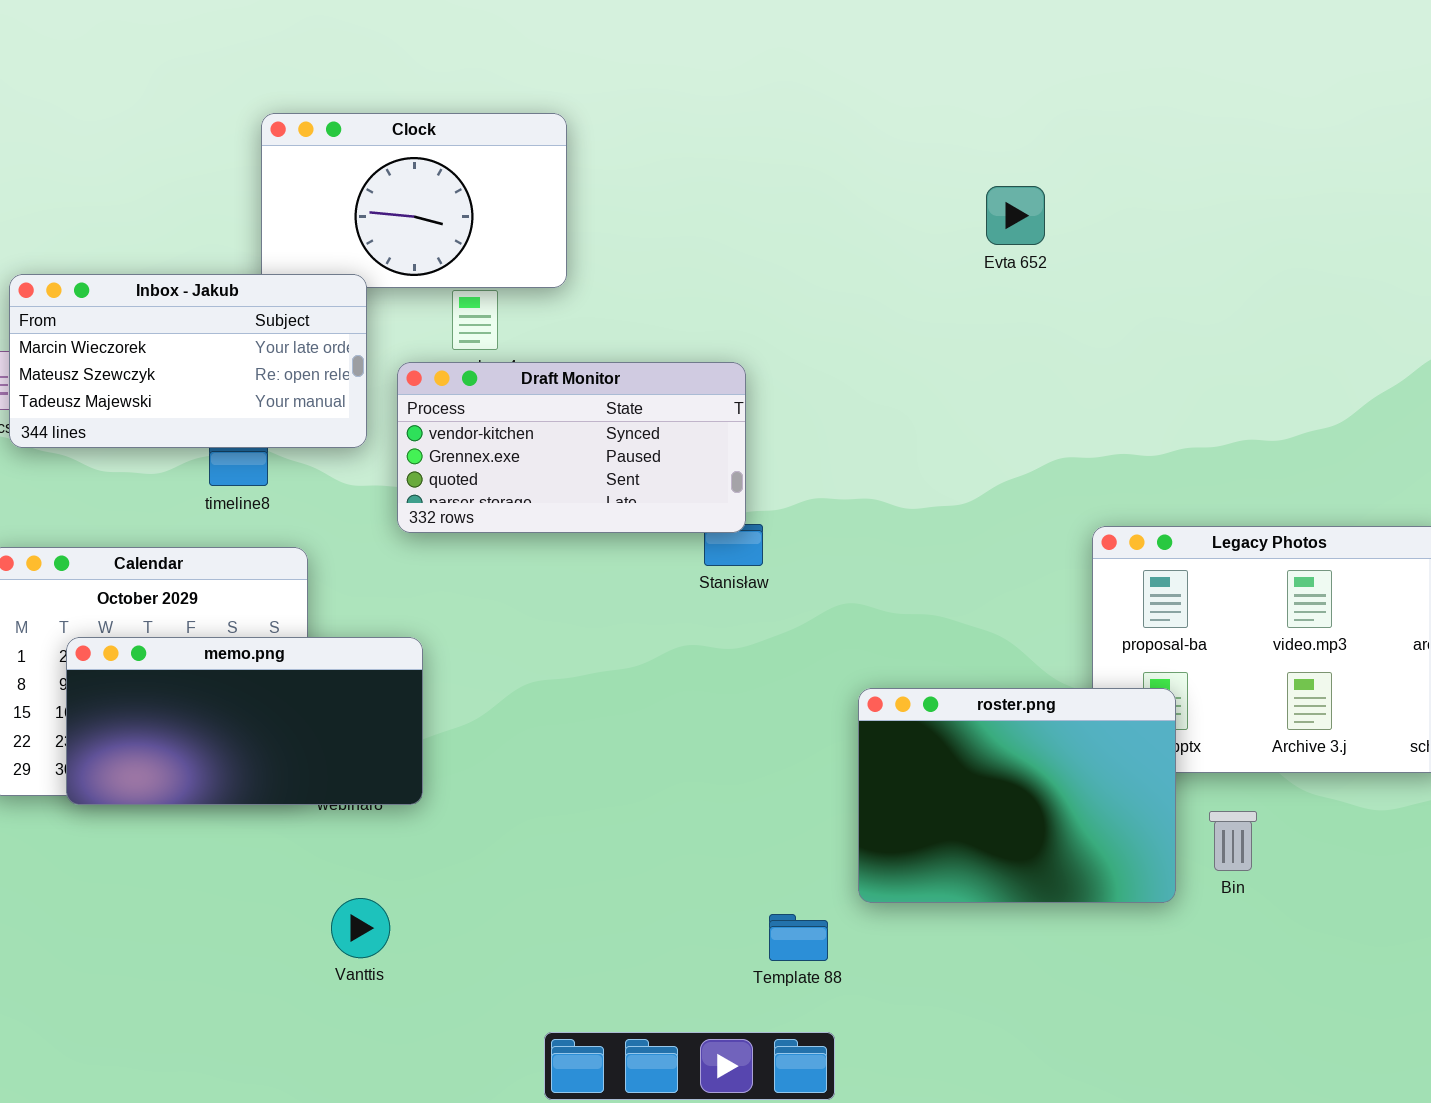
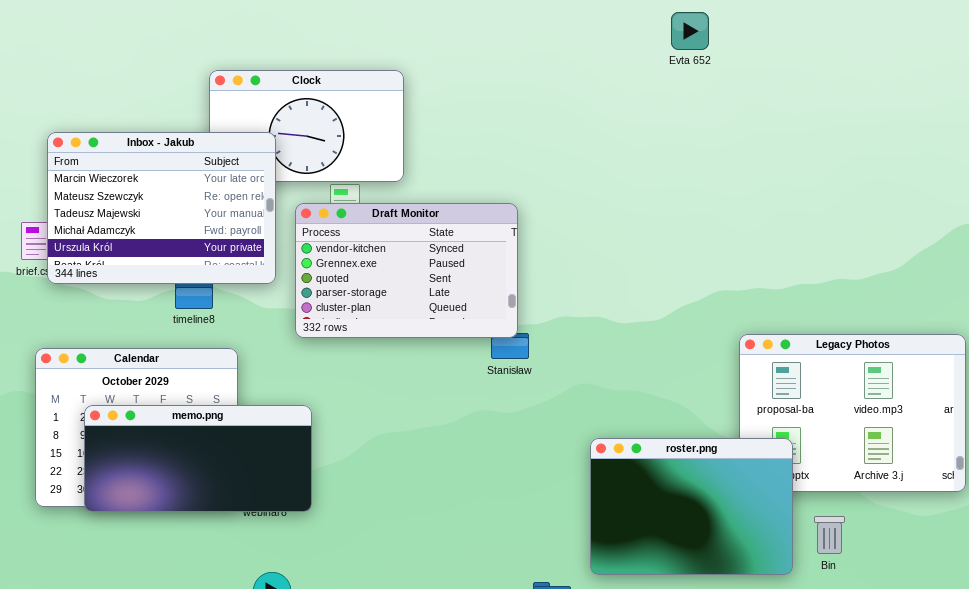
Evta 652: [986,186,1045,245] -> [671,12,709,50], moved
Inbox - Jakub: [9,274,367,448] -> [47,132,276,284], resized
Draft Monitor: [397,362,746,533] -> [295,203,518,338], resized

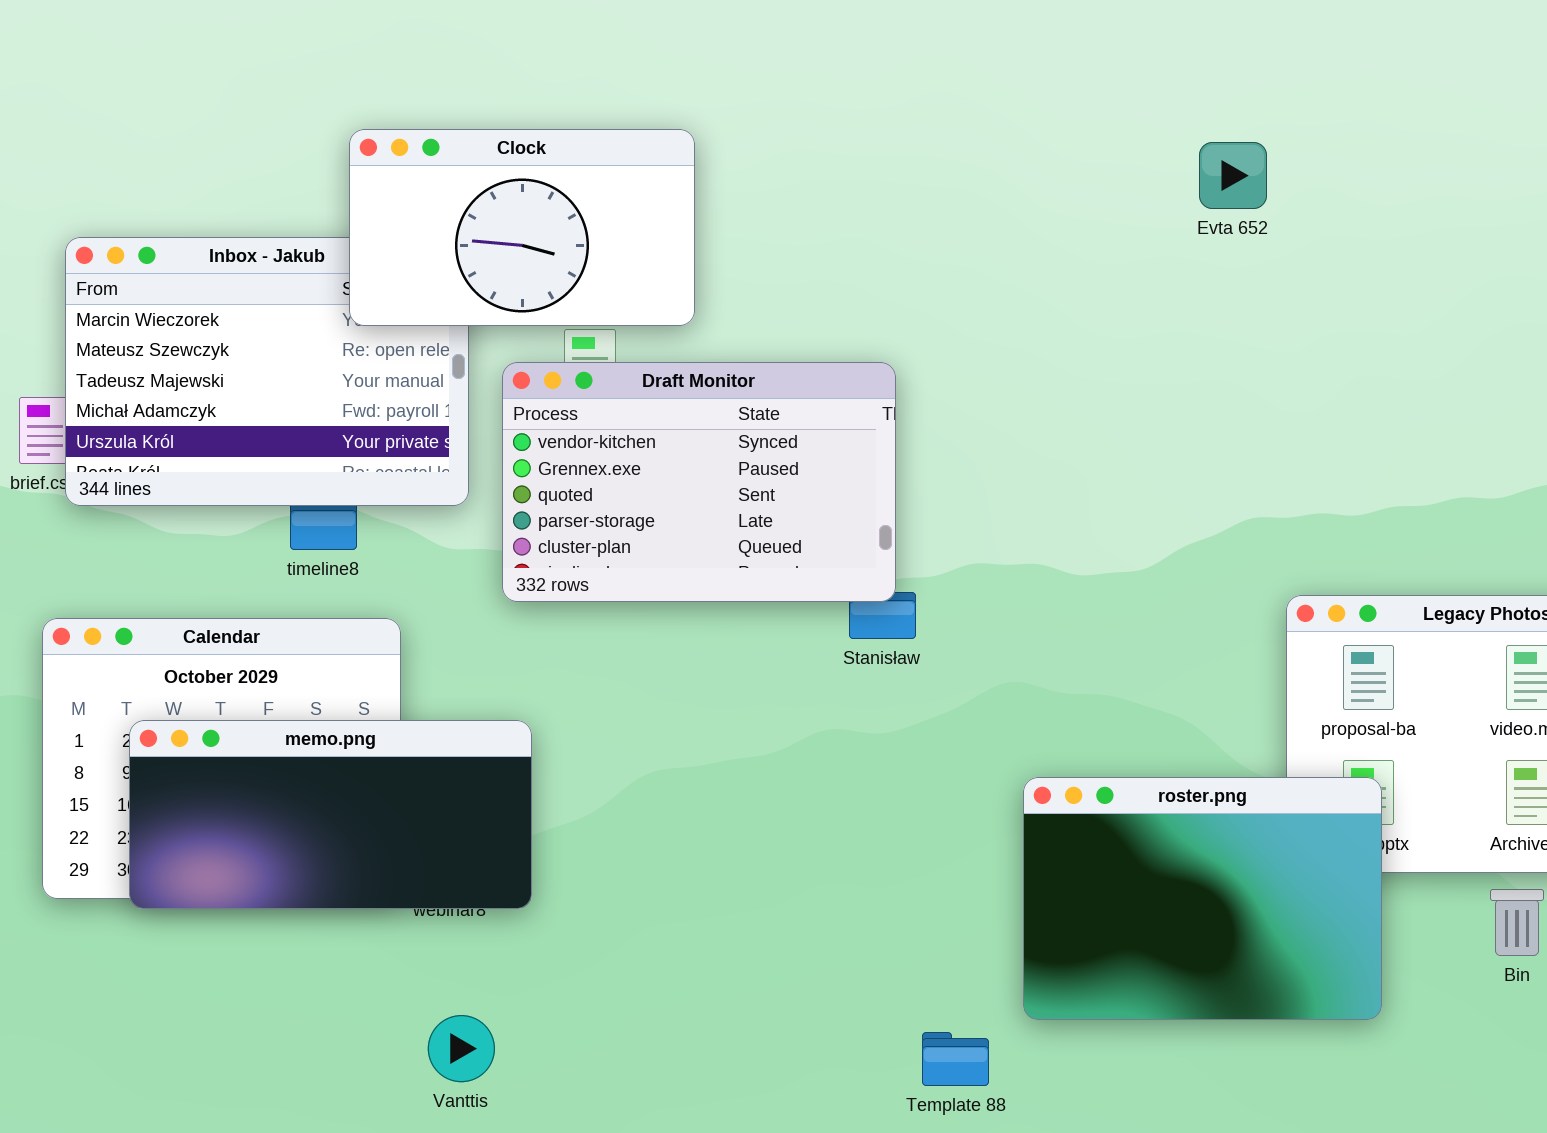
Evta 652: [671,12,709,50] -> [1199,142,1267,209], moved
Clock: [209,70,404,182] -> [349,129,695,326], raised
Bin: [814,516,845,554] -> [1490,889,1544,956], moved

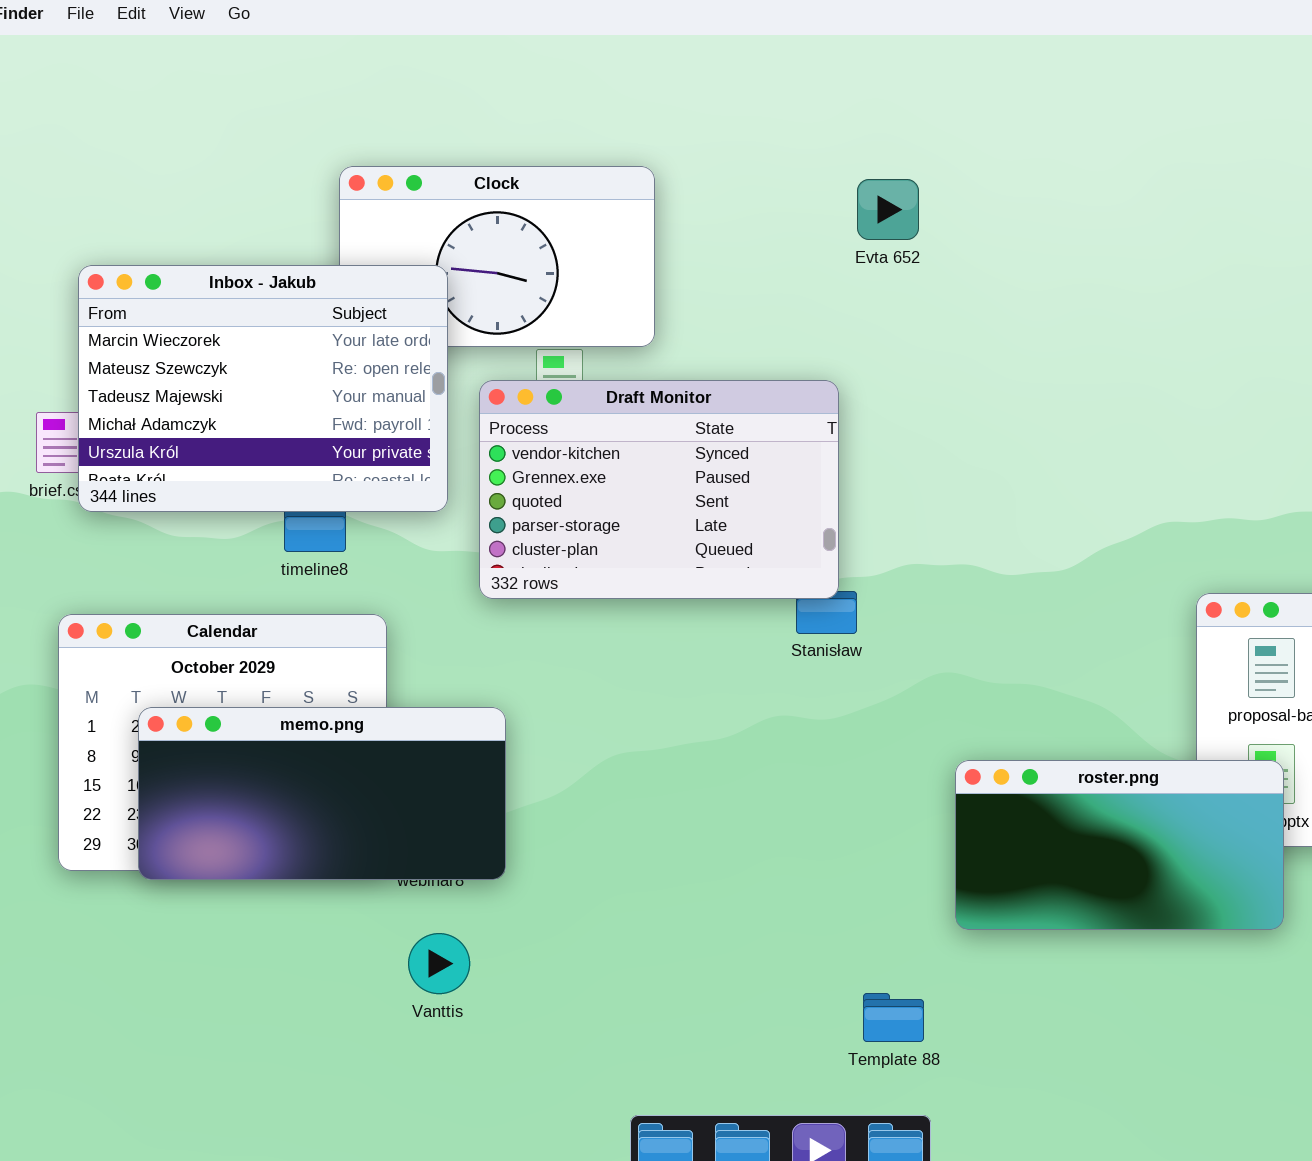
Evta 652: [1199,142,1267,209] -> [857,179,919,240], moved
Inbox - Jakub: [65,237,469,506] -> [78,265,448,512], raised
roster.png: [1023,777,1382,1020] -> [955,760,1284,930], resized
Vanttis: [428,1015,495,1082] -> [408,933,470,994], moved

